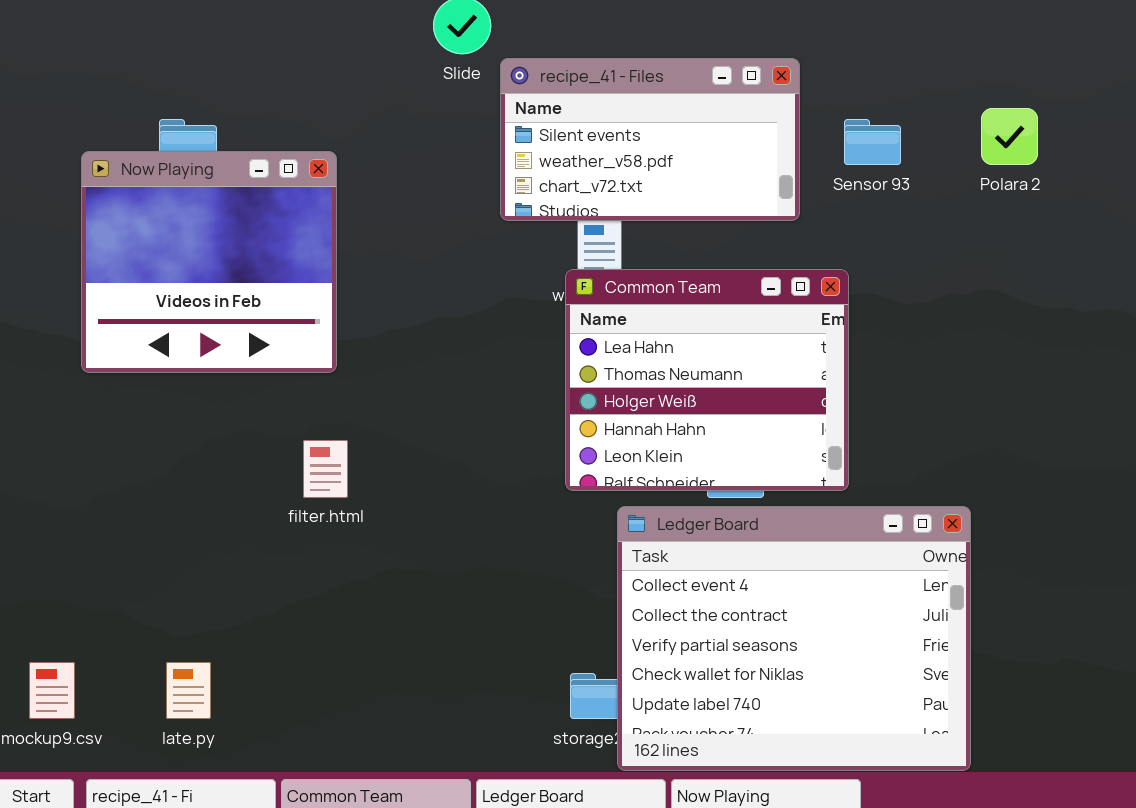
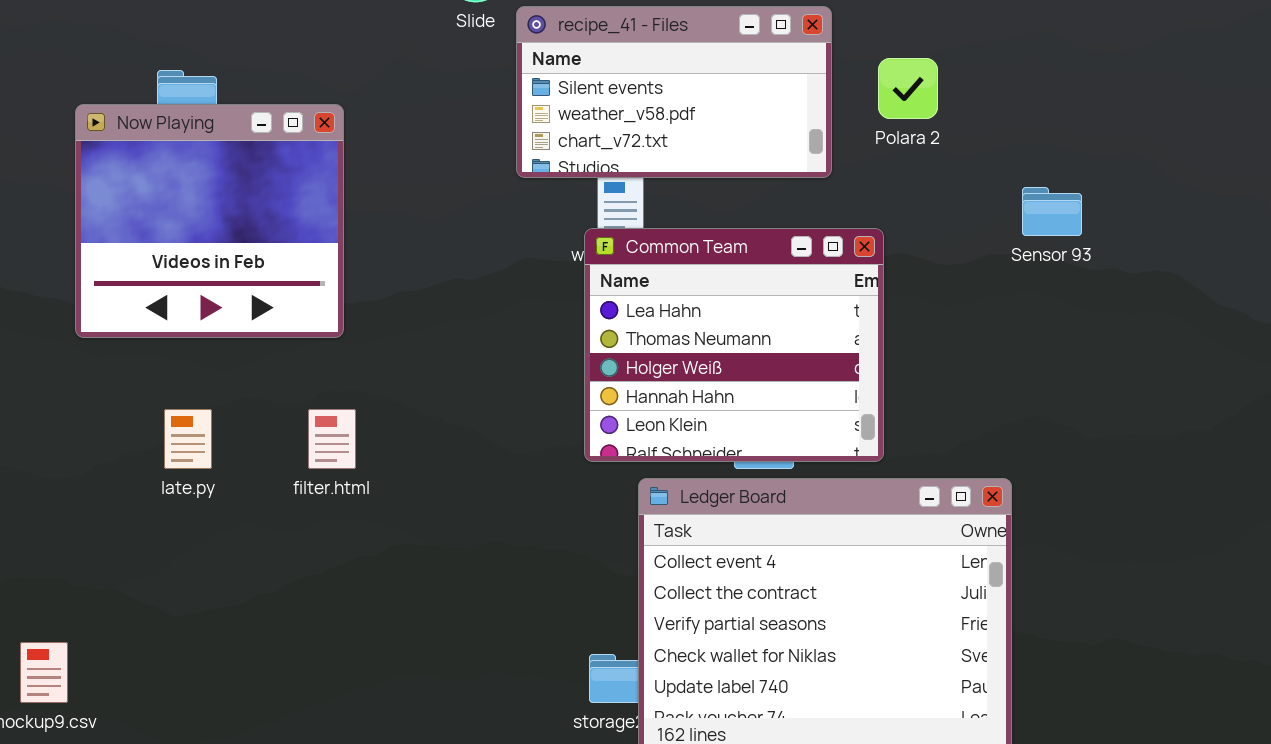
Polara 2: [981,108,1038,165] -> [878,58,938,119], moved
Sensor 93: [844,119,901,165] -> [1022,187,1082,236], moved
late.py: [166,662,211,719] -> [164,409,212,469], moved

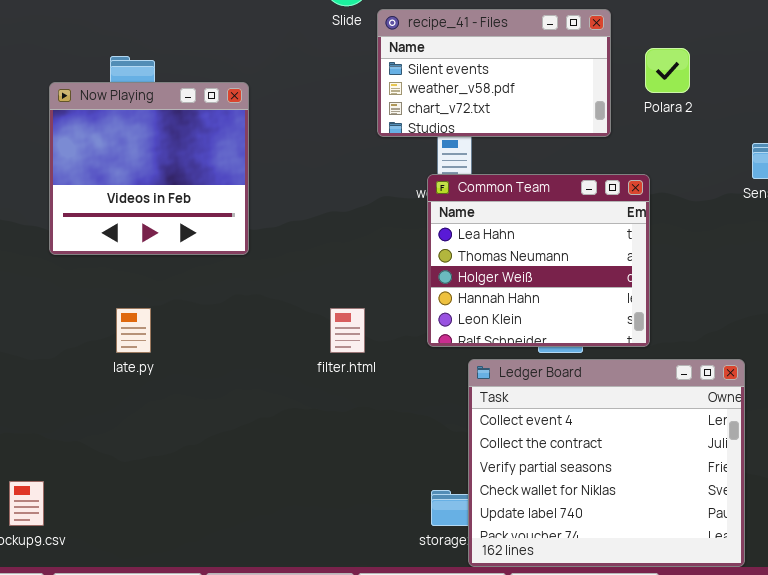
filter.html: [308,409,356,469] -> [330,308,365,353], moved

